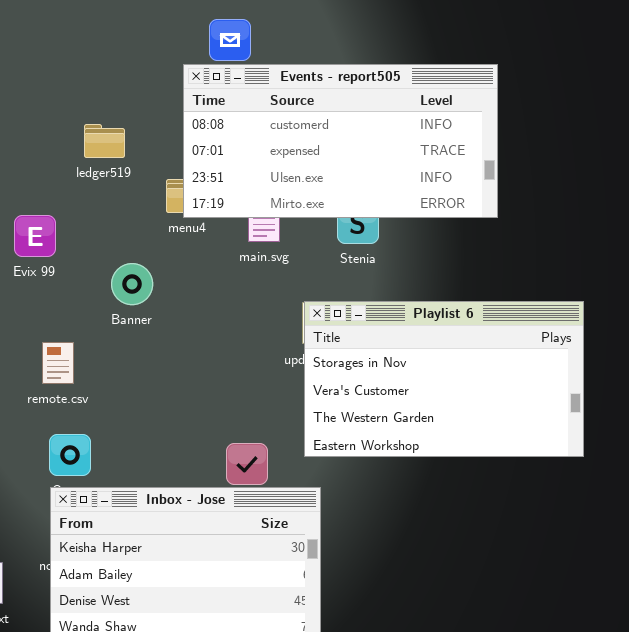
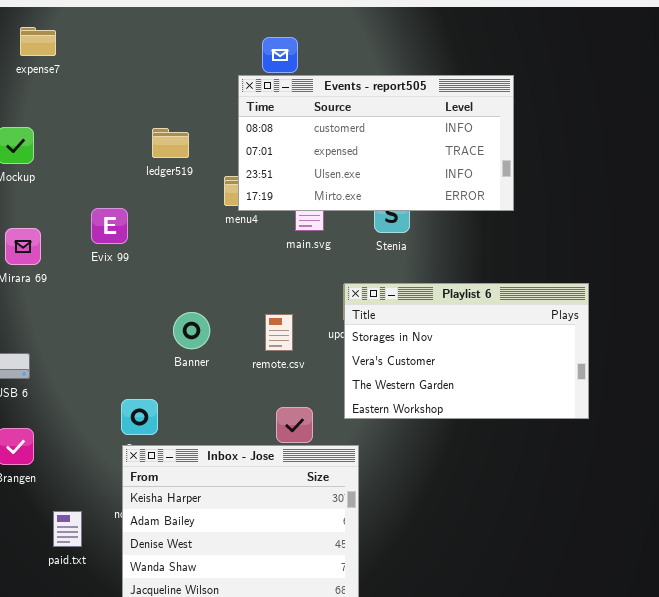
Banner: [111,263,153,305] -> [173,312,210,349], moved
remote.csv: [42,342,74,384] -> [265,314,293,351], moved

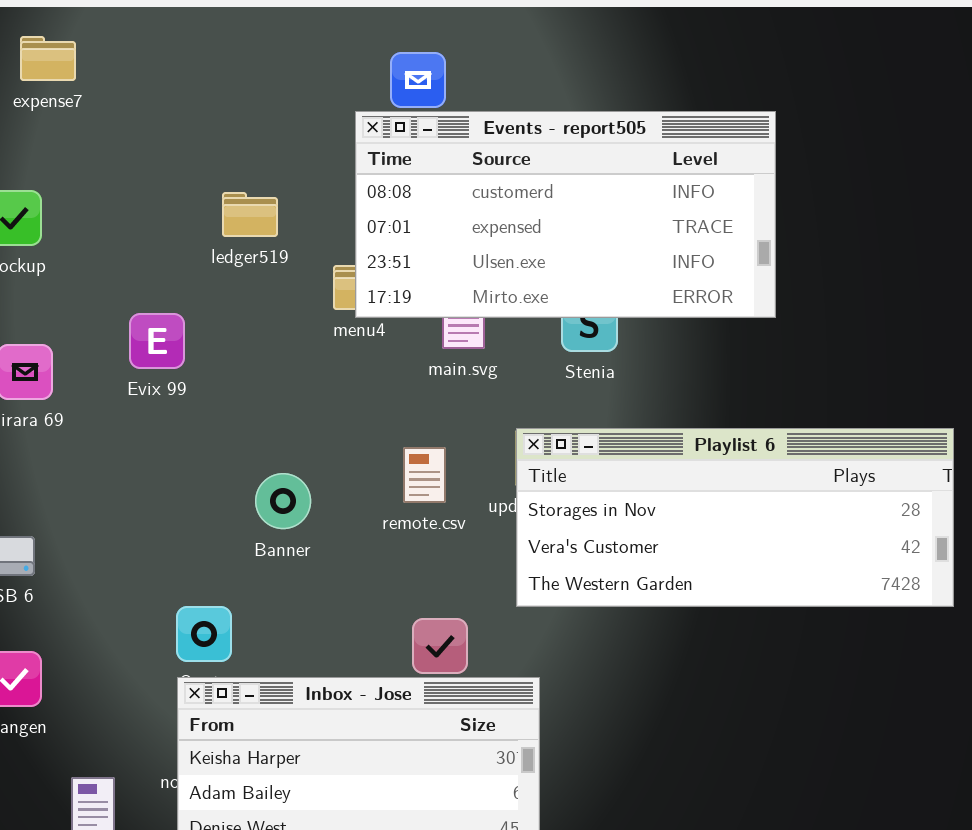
Playlist 6: [344,283,589,419] -> [516,428,954,607], resized
remote.csv: [265,314,293,351] -> [403,447,446,503], moved

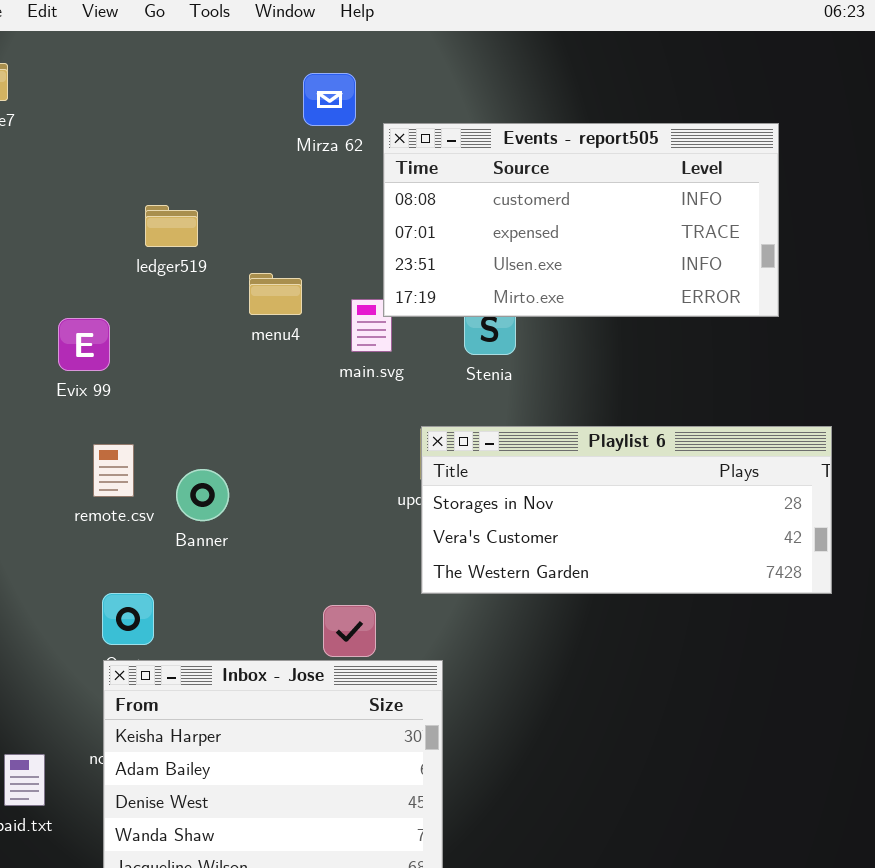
Events - report505: [355,111,776,318] -> [383,123,779,317], moved
remote.csv: [403,447,446,503] -> [93,444,134,497], moved

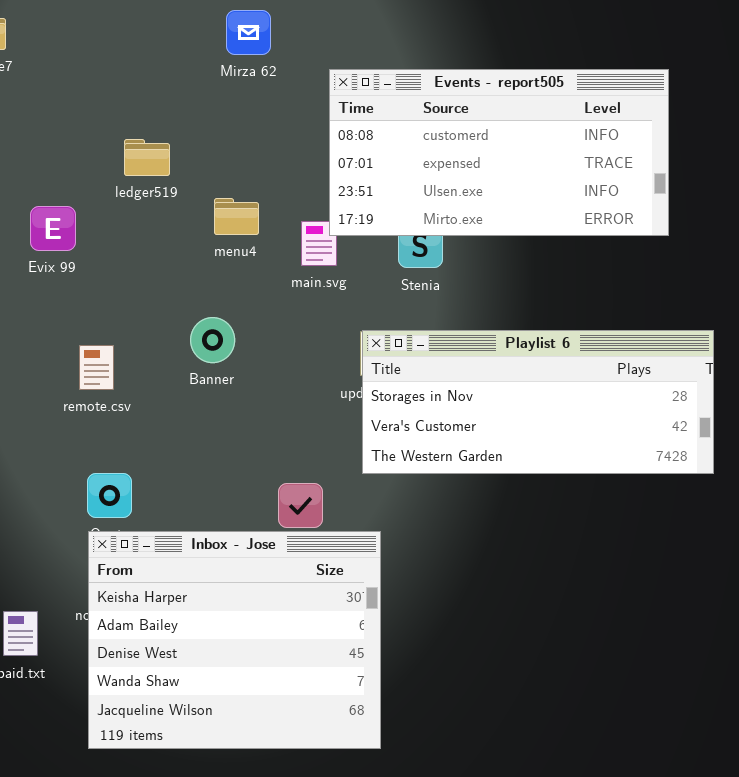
Mirza 62: [303,73,356,126] -> [226,10,271,55], moved
Evix 99: [58,318,110,371] -> [30,206,76,251], moved
Banner: [176,469,229,521] -> [190,317,235,363], moved

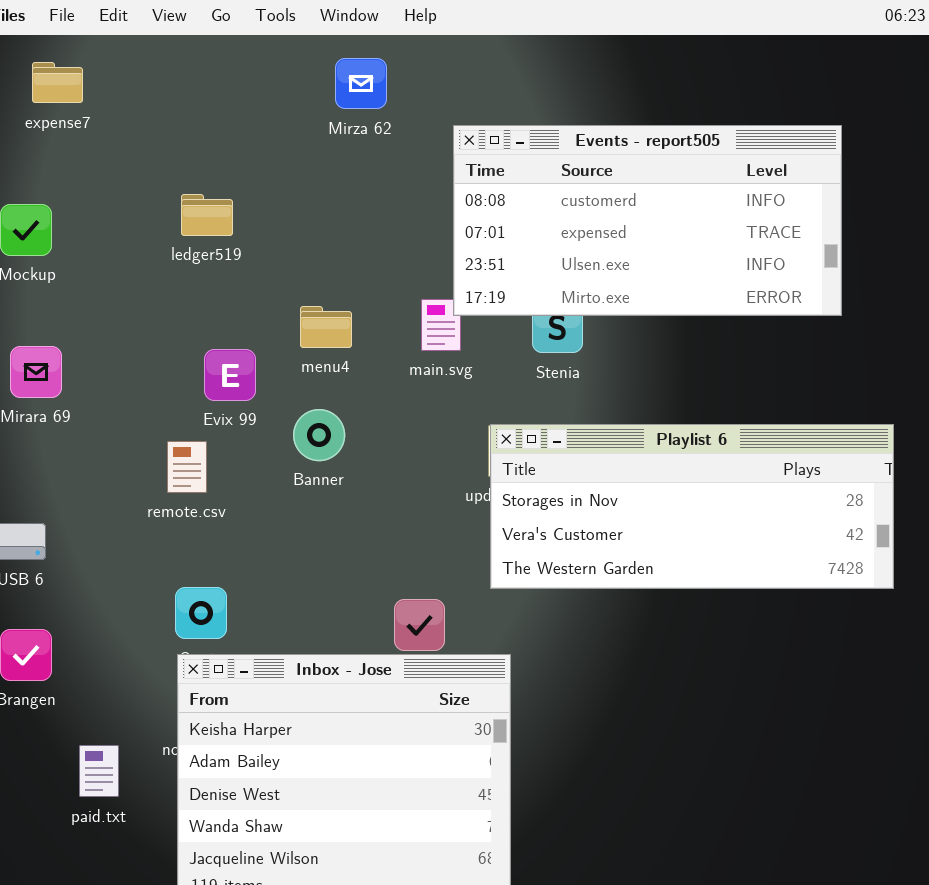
ledger519: [124,139,170,176] -> [181,194,233,236], moved
menu4: [214,198,259,235] -> [300,306,352,348], moved
Evix 99: [30,206,76,251] -> [204,349,256,401], moved

